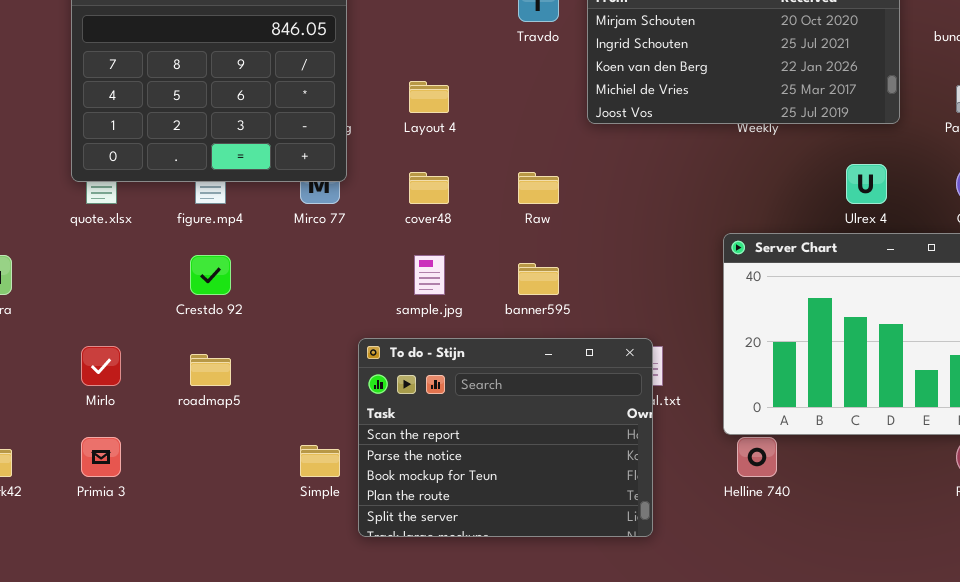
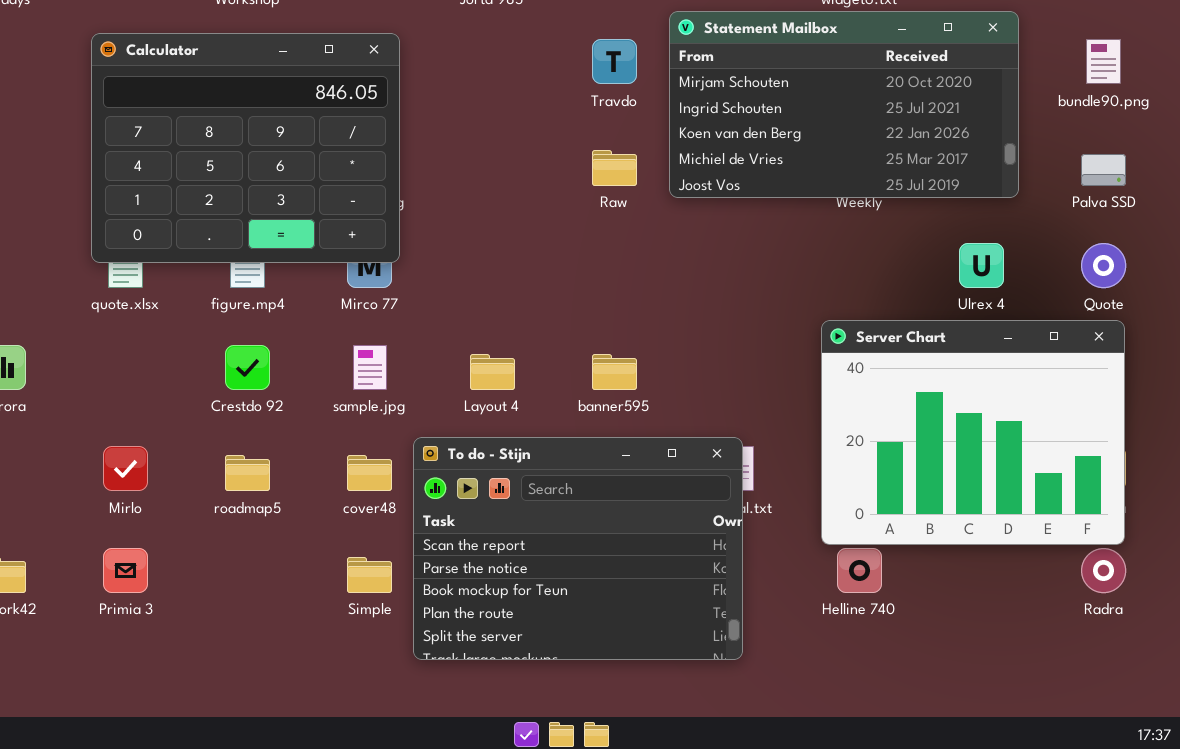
Layout 4: [409,81,449,113] -> [470,354,515,390], moved
cover48: [409,172,449,204] -> [347,455,392,491], moved
Raw: [518,172,559,204] -> [592,150,637,186], moved
sample.jpg: [414,255,445,295] -> [353,345,387,390], moved

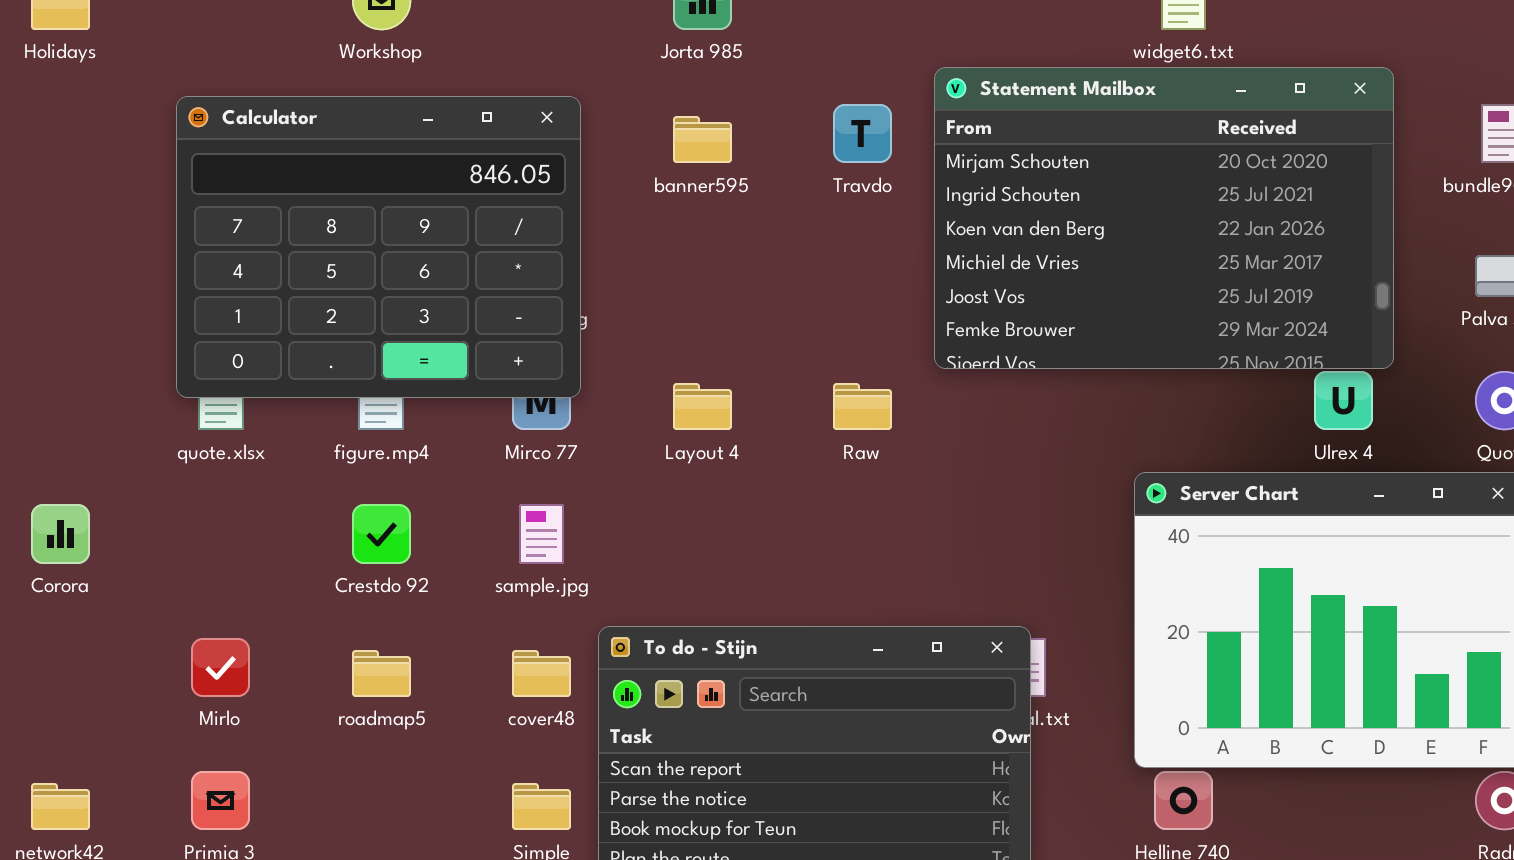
Statement Mailbox: [669,11,1019,198] -> [934,67,1394,369], resized
Raw: [592,150,637,186] -> [833,383,892,430], moved
Layout 4: [470,354,515,390] -> [673,383,732,430], moved
banner595: [592,354,637,390] -> [673,116,732,163], moved

